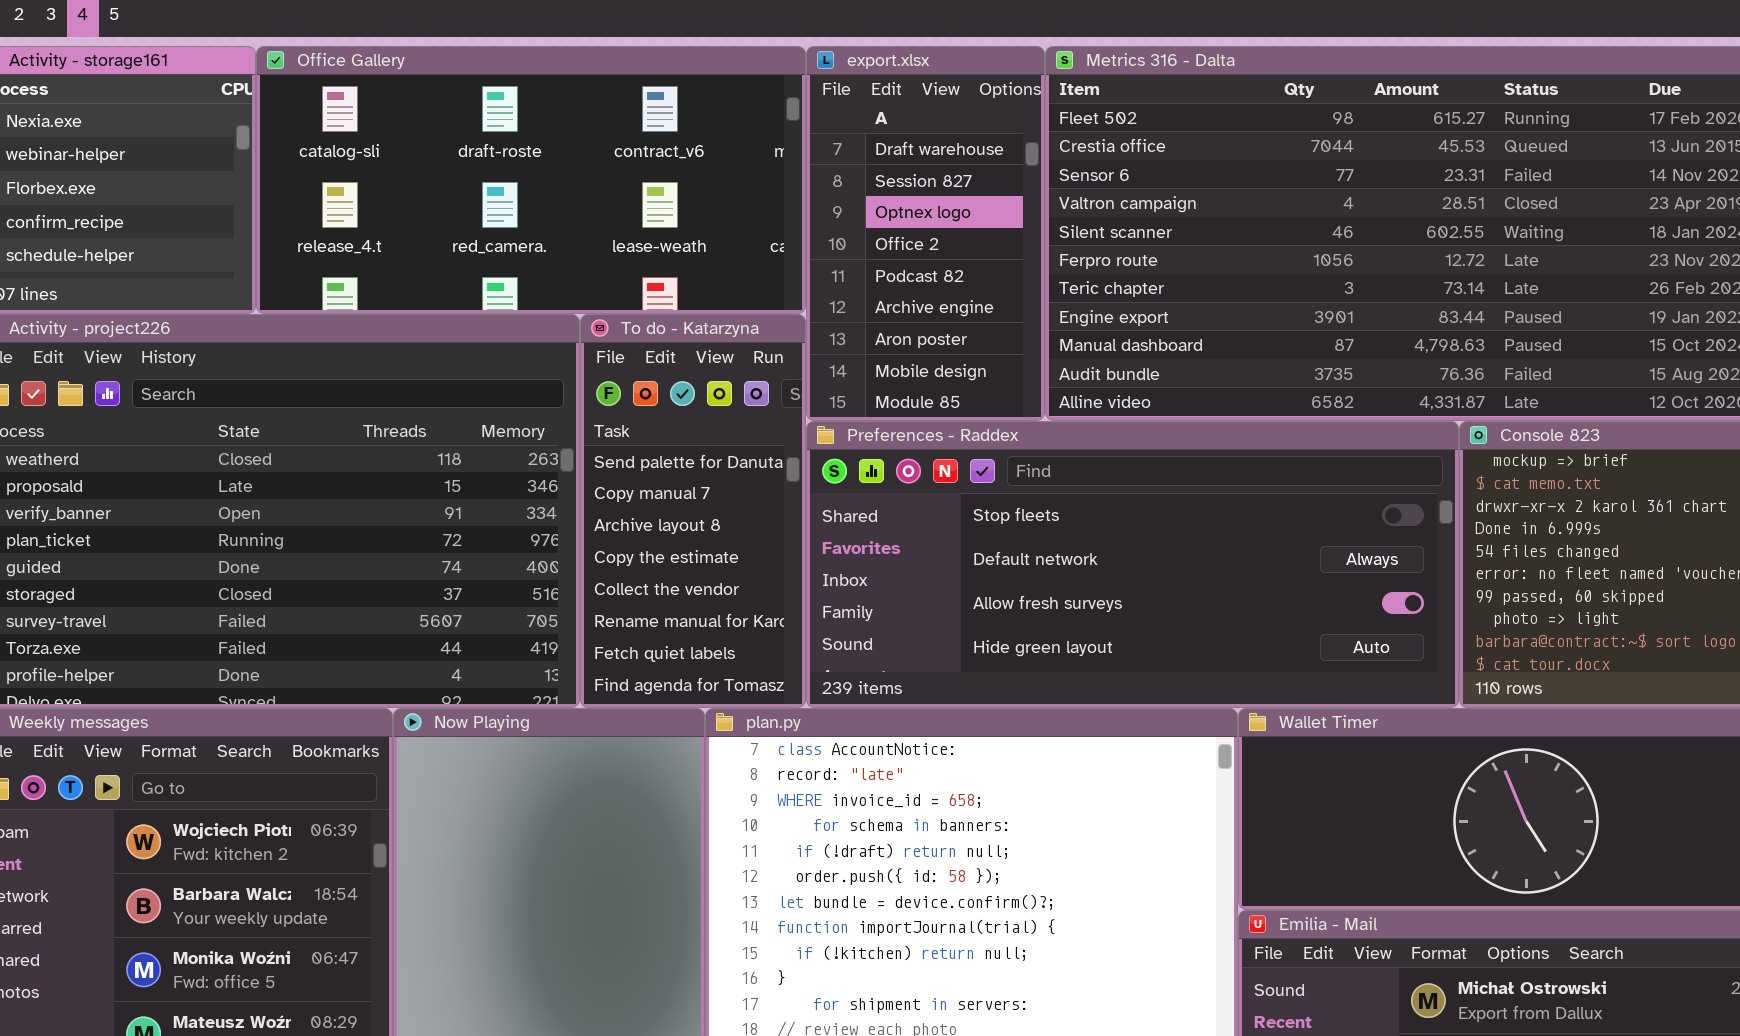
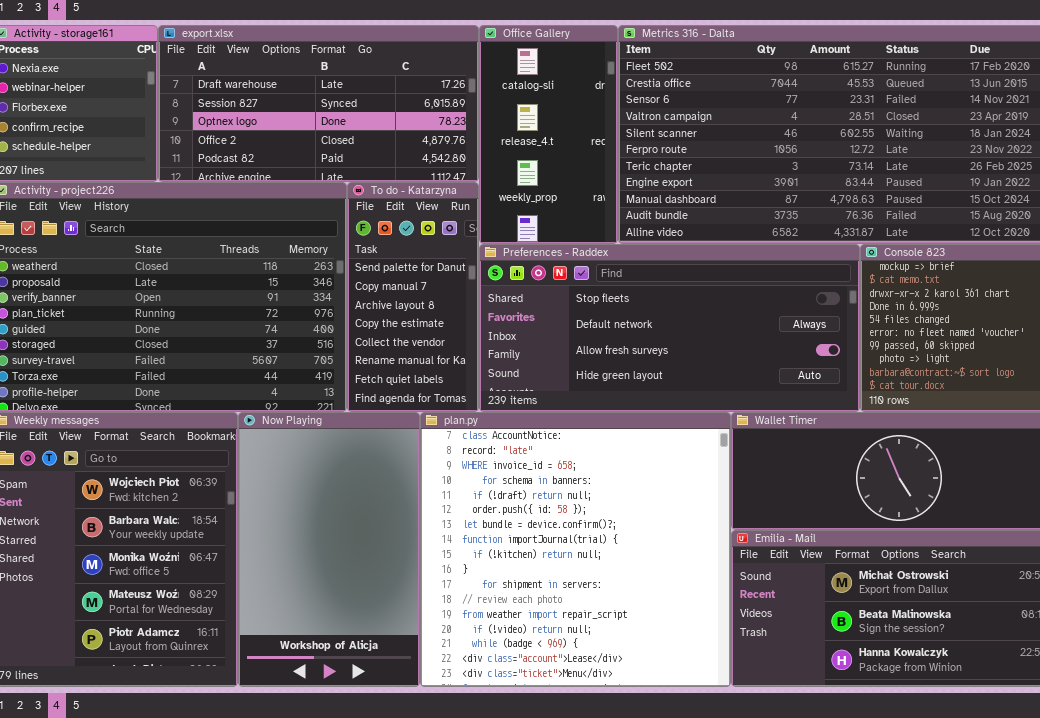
Office Gallery: [256,46,806,314] -> [479,25,618,244], moved, resized
export.xlsx: [806,46,1045,421] -> [158,25,479,182], moved, resized

